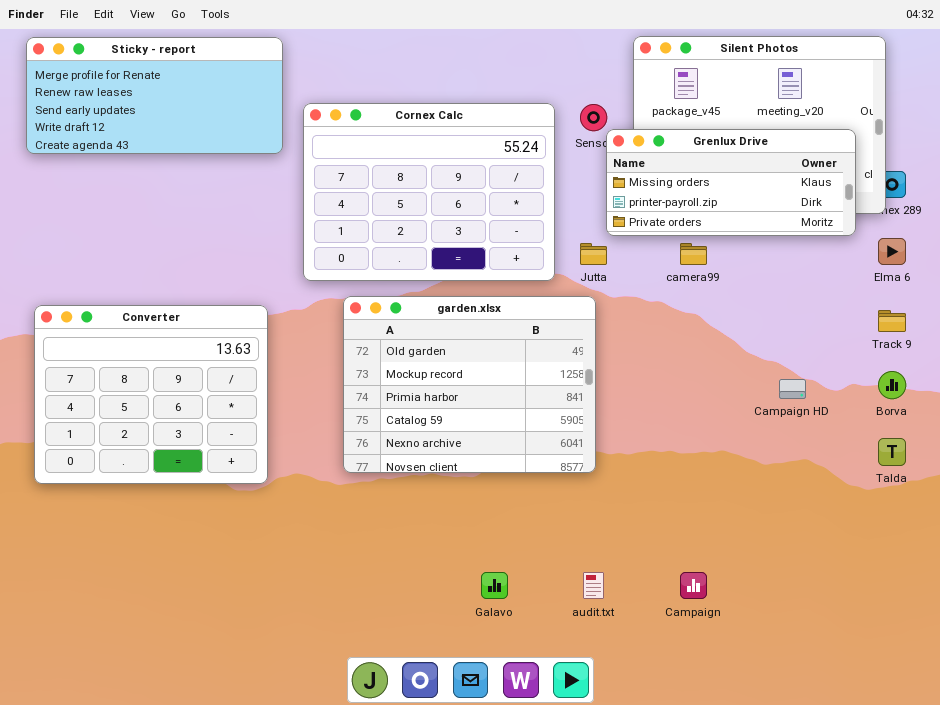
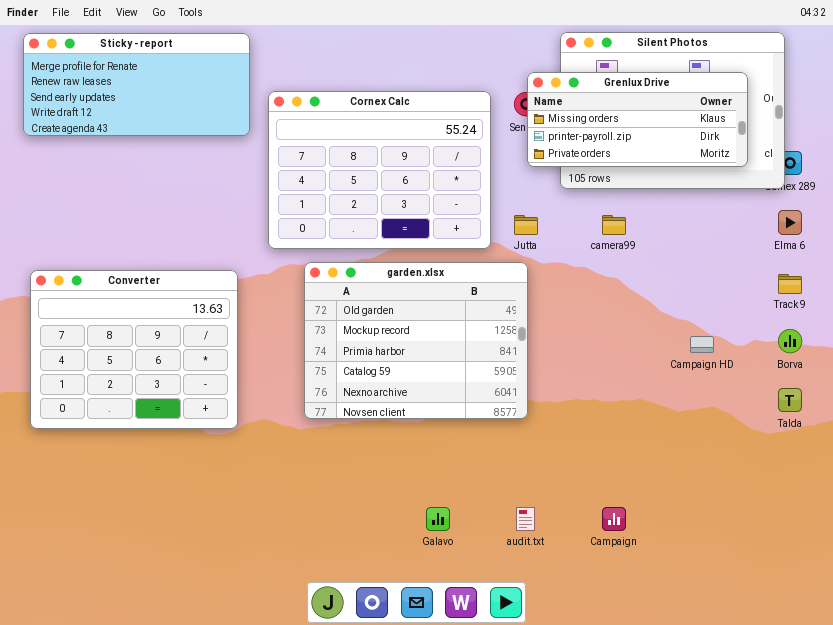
Grenlux Drive: [606,129,856,236] -> [527,72,748,167], moved

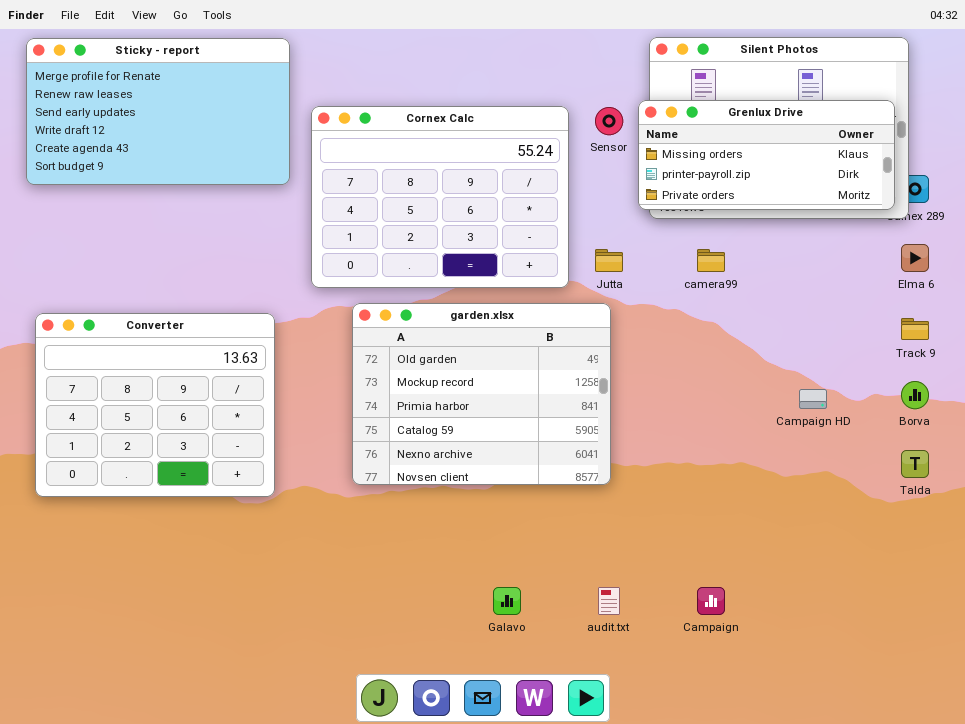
Sticky - report: [23,33,250,136] -> [26,38,290,185], resized
Grenlux Drive: [527,72,748,167] -> [638,100,895,210], moved

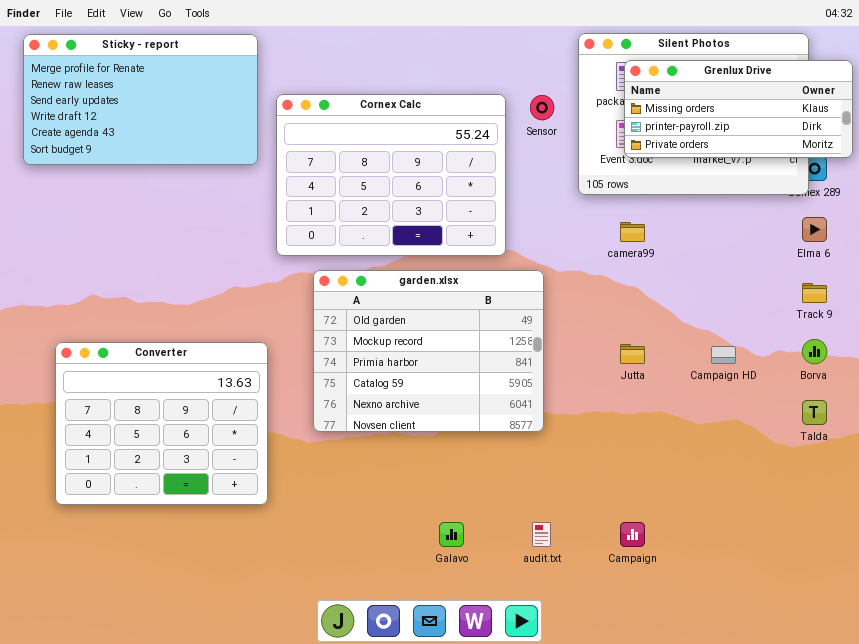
Grenlux Drive: [638,100,895,210] -> [624,60,853,158], moved
Jutta: [595,249,623,272] -> [620,344,645,364], moved
Converter: [35,313,275,497] -> [55,342,268,505], moved

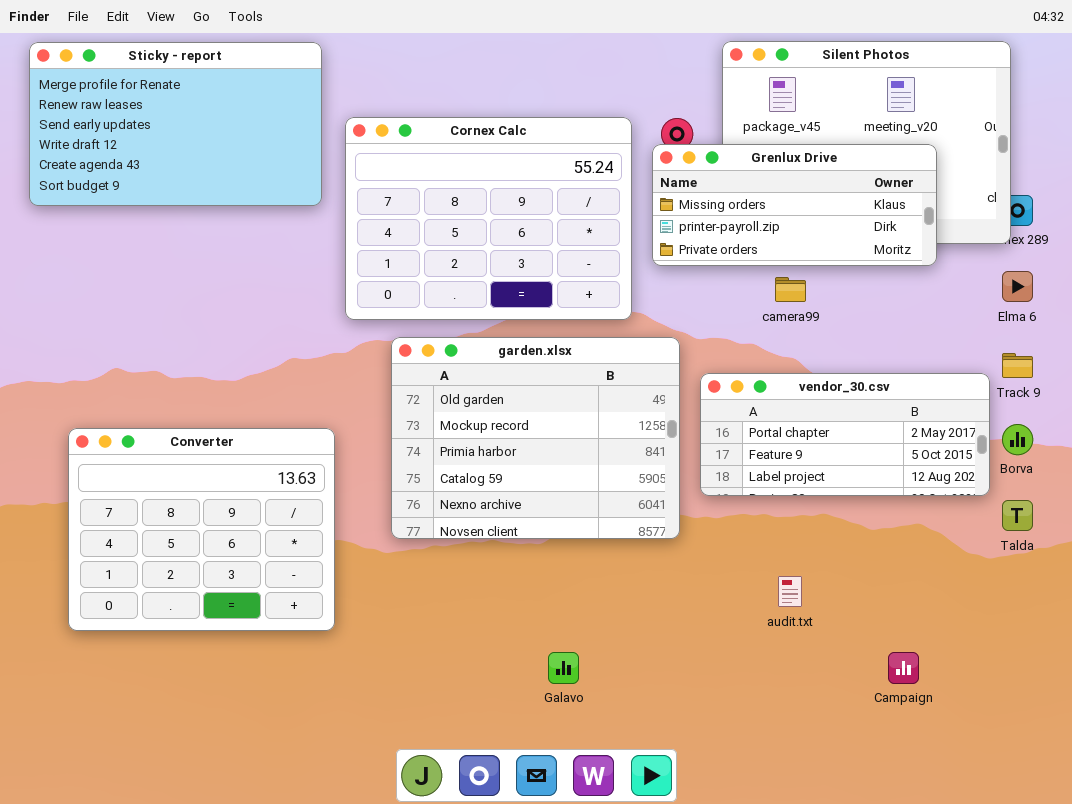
Grenlux Drive: [624,60,853,158] -> [652,144,937,266], moved
vendor_30.csv: none -> [700,373,990,496], opened
audit.txt: [532,522,551,547] -> [778,576,802,607], moved
Campaign: [620,522,645,547] -> [888,652,919,684], moved

